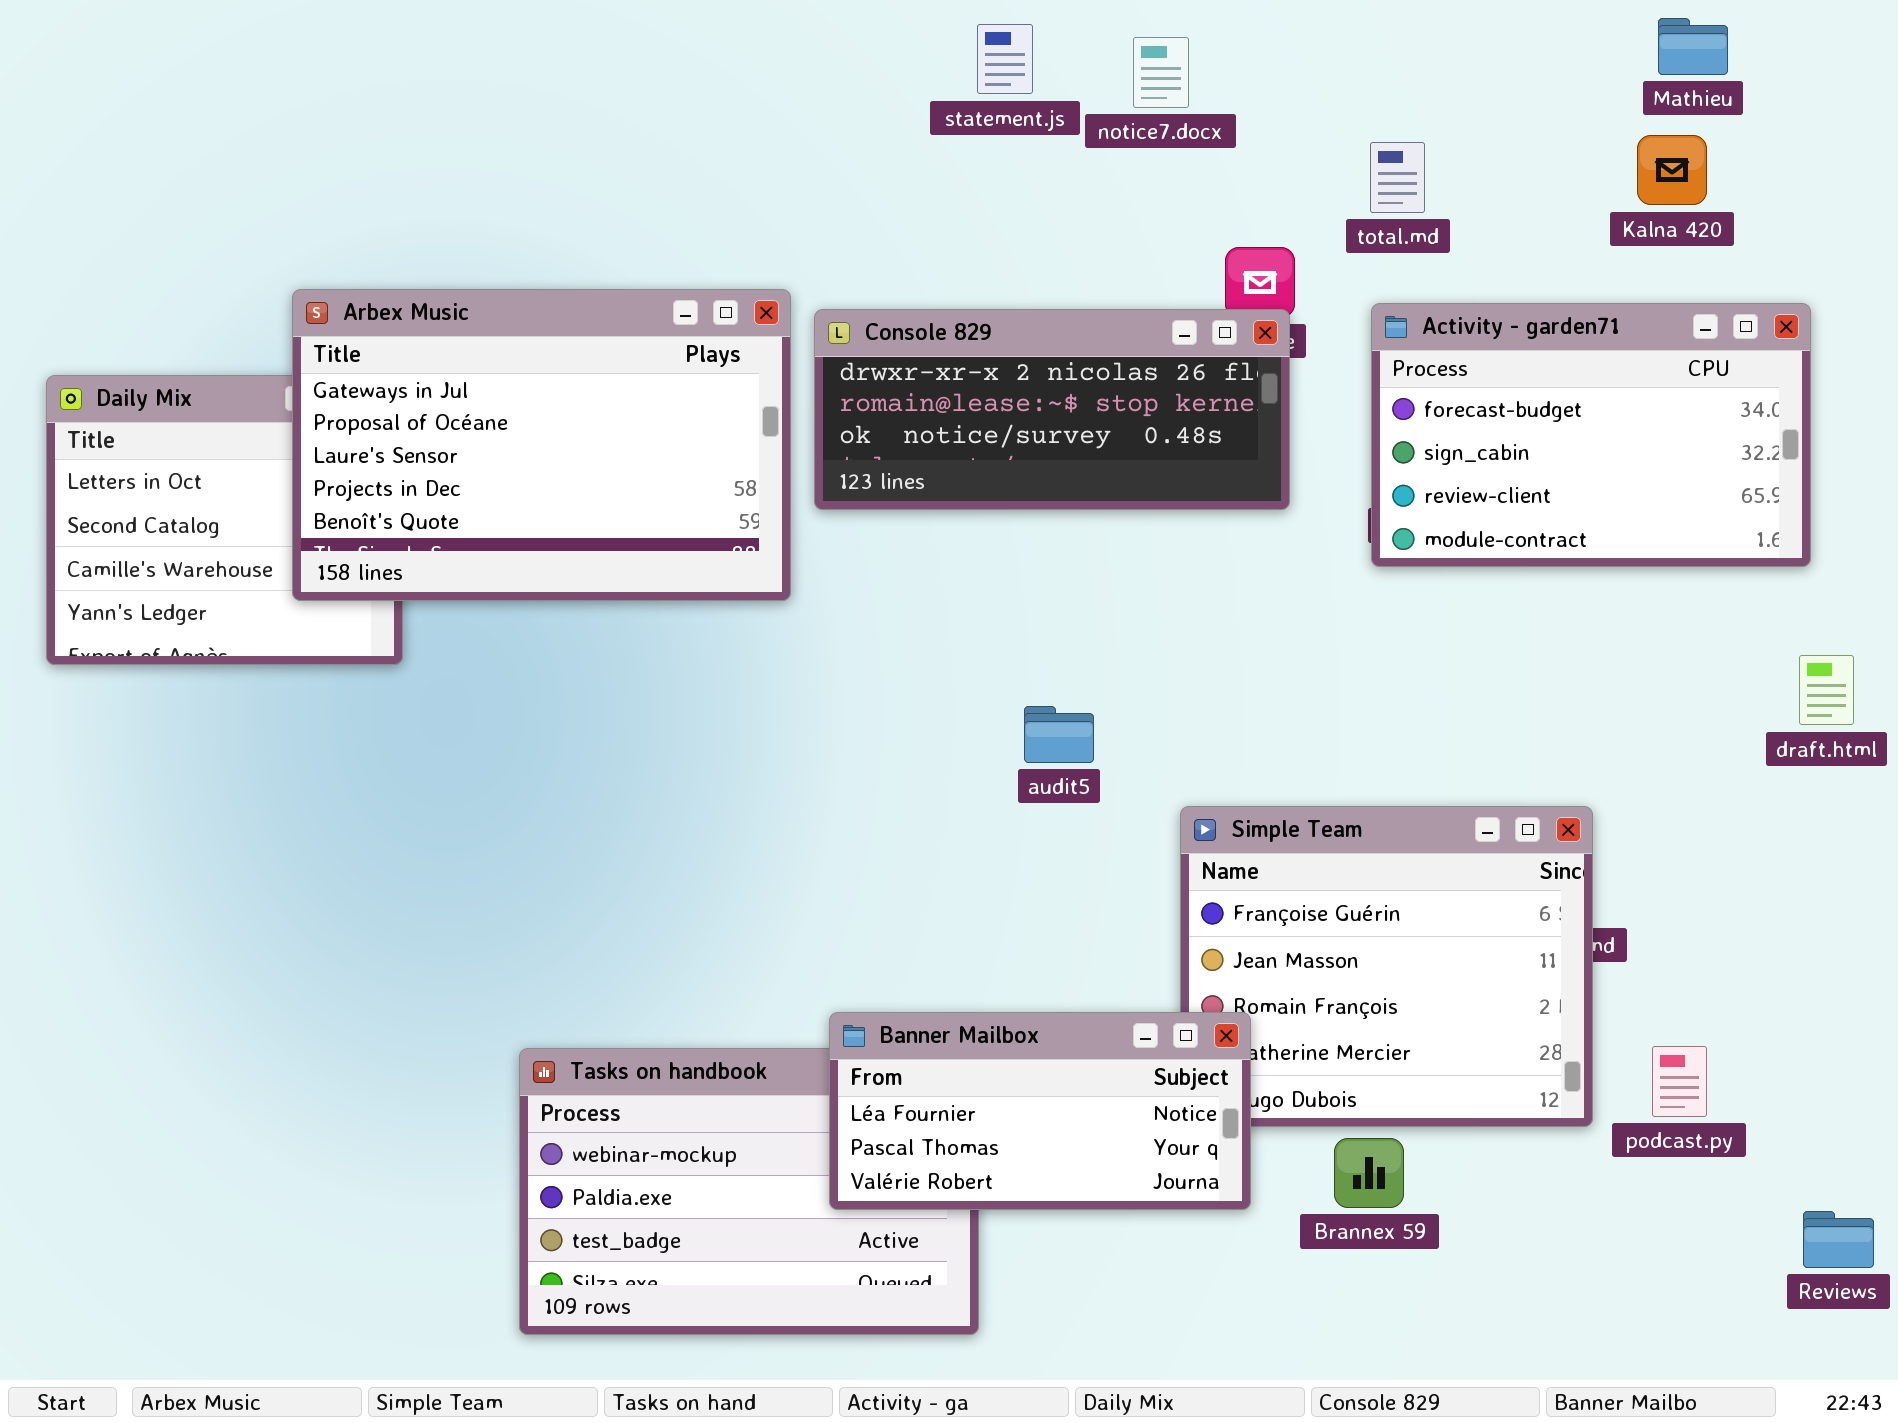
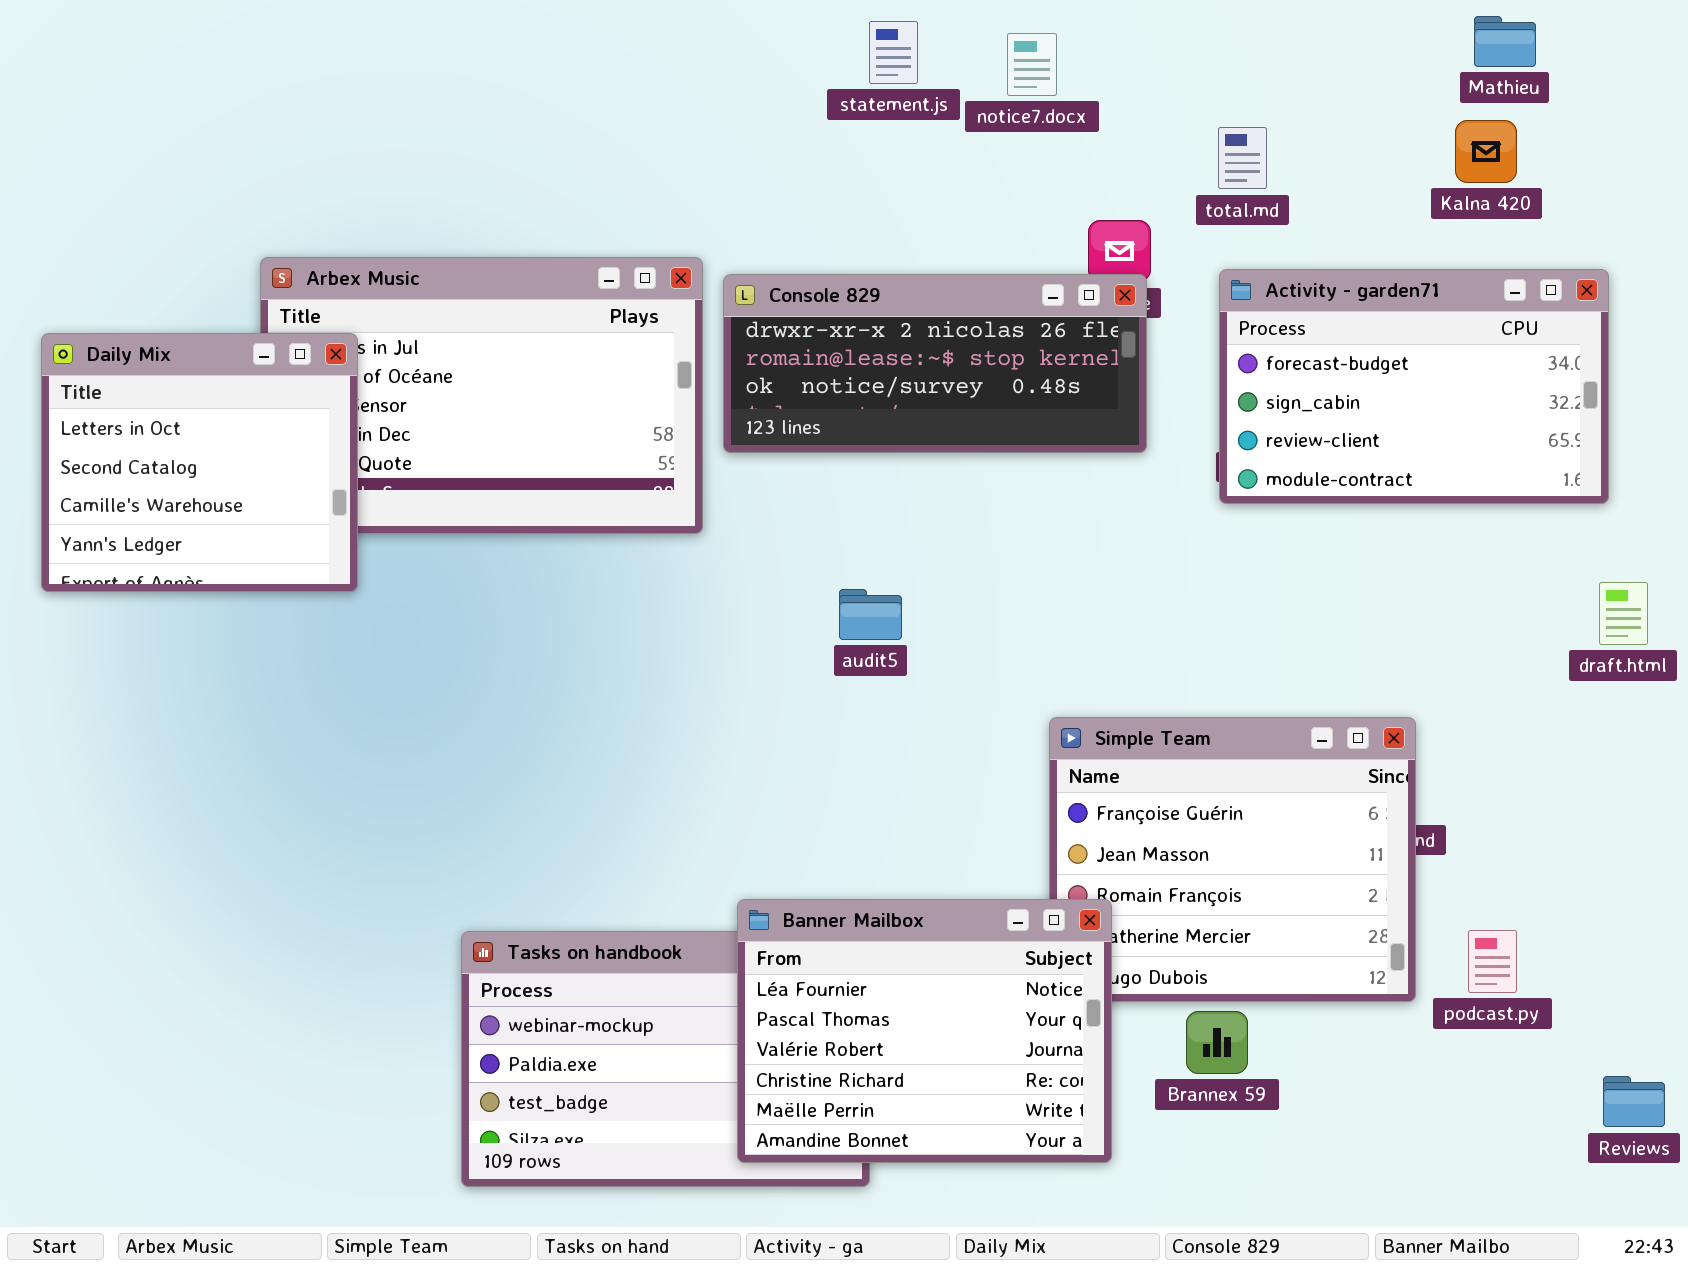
Daily Mix: [46,375,403,665] -> [41,333,358,592], raised
audit5: [1024,706,1094,763] -> [839,589,902,640], moved
Banner Mailbox: [829,1012,1251,1210] -> [737,899,1112,1163], resized

